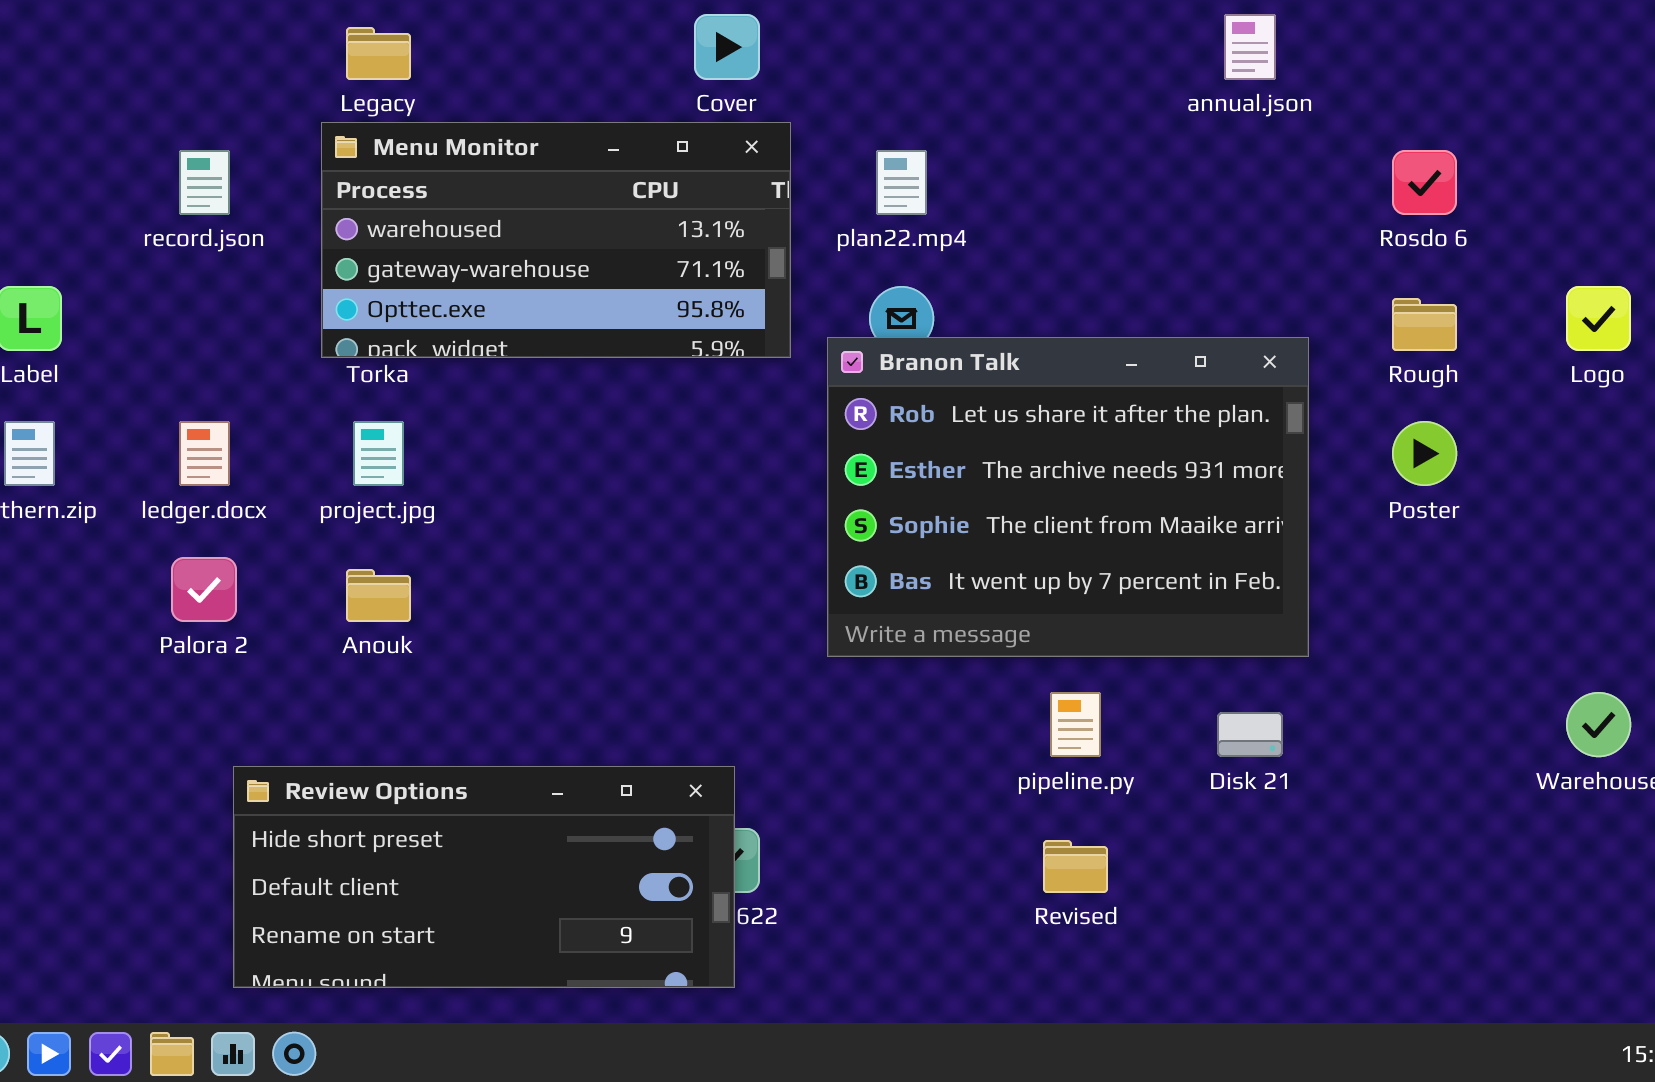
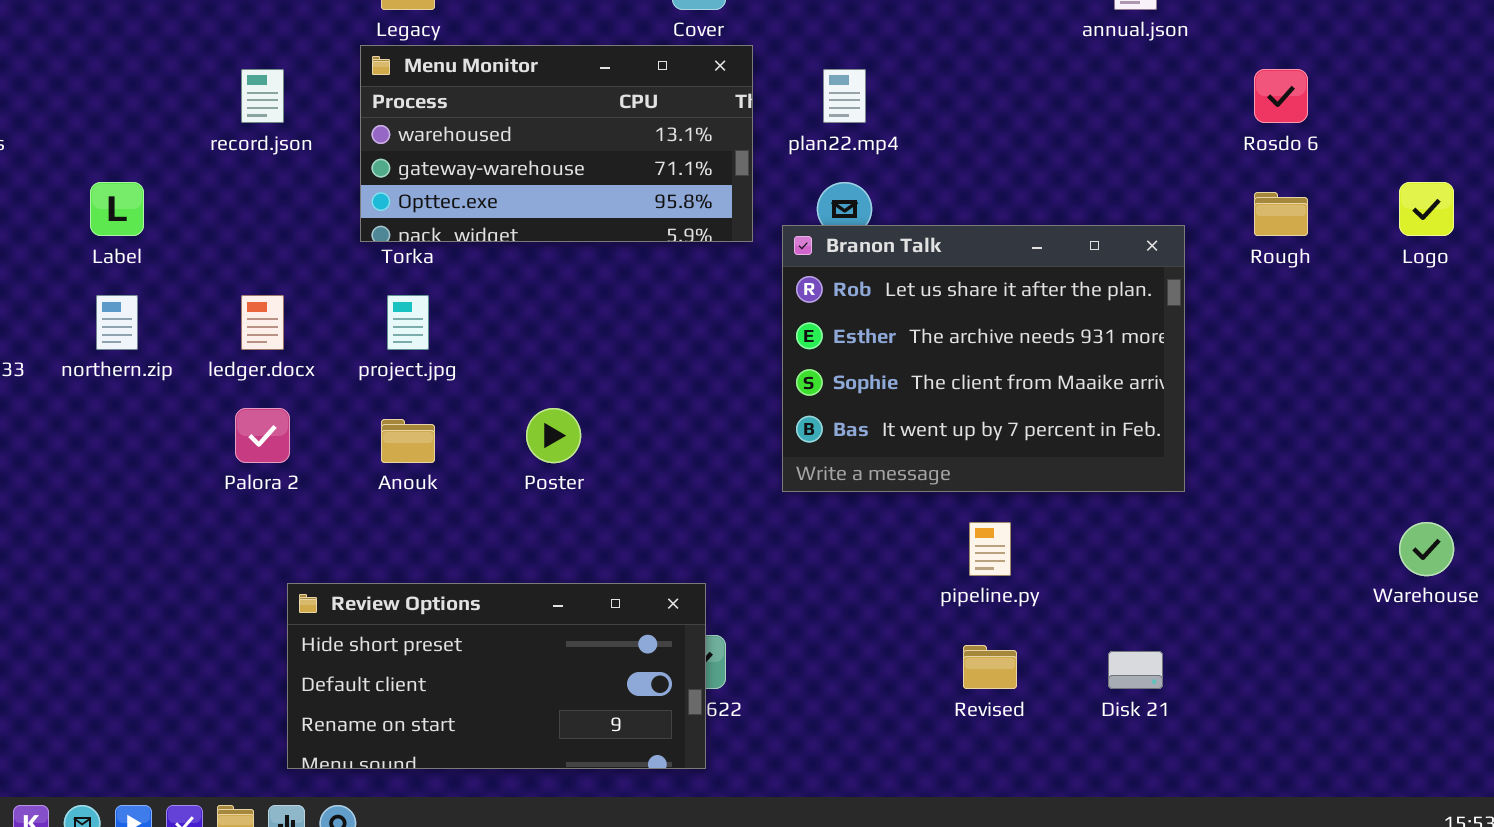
Poster: [1392,421,1457,486] -> [526,408,581,463], moved
Disk 21: [1217,712,1283,757] -> [1108,651,1163,689], moved

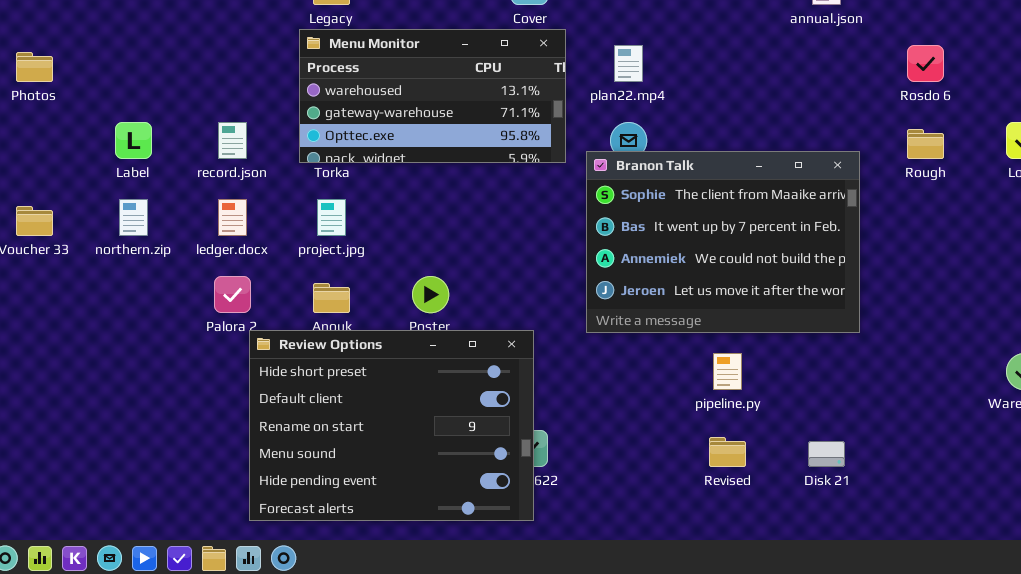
record.json: [241,69,284,123] -> [218,122,247,159], moved
Branon Talk: [782,225,1185,492] -> [586,151,860,333], scrolled down 2 rows
Review Options: [287,583,706,769] -> [249,330,534,521], resized

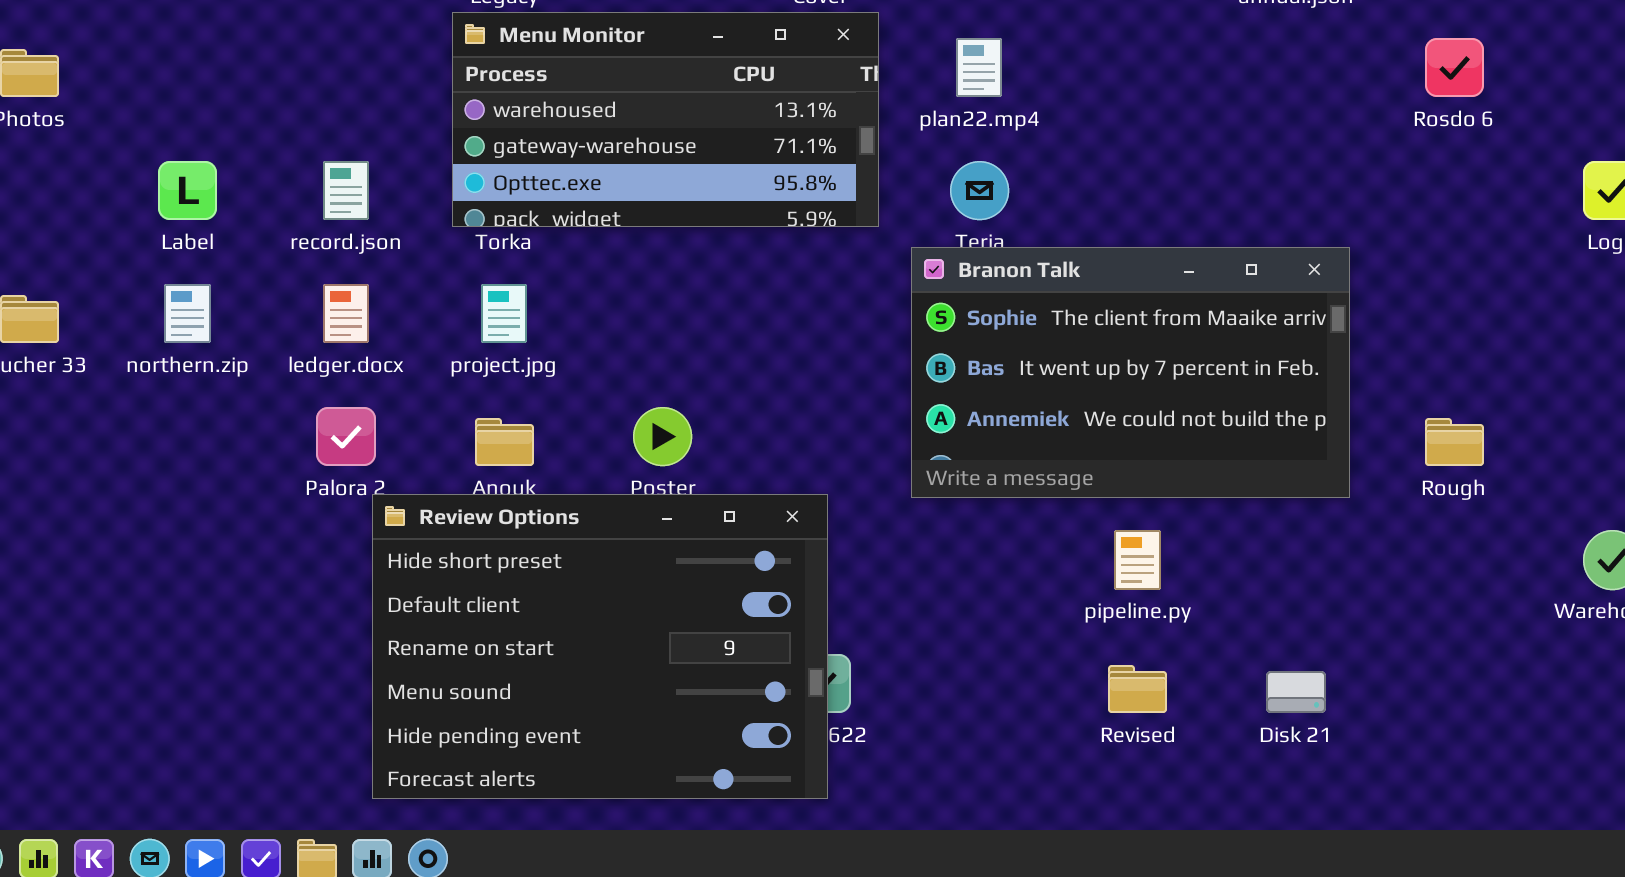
Rough: [907,129,944,159] -> [1425,418,1484,466], moved
Branon Talk: [586,151,860,333] -> [911,247,1350,498], resized

